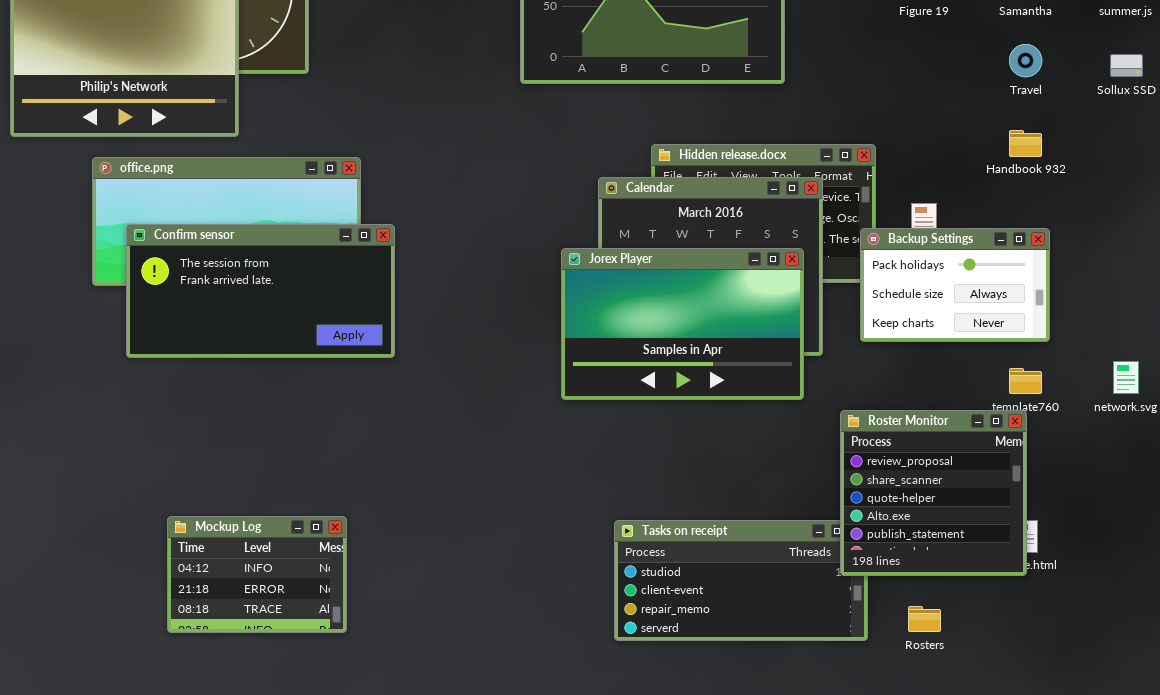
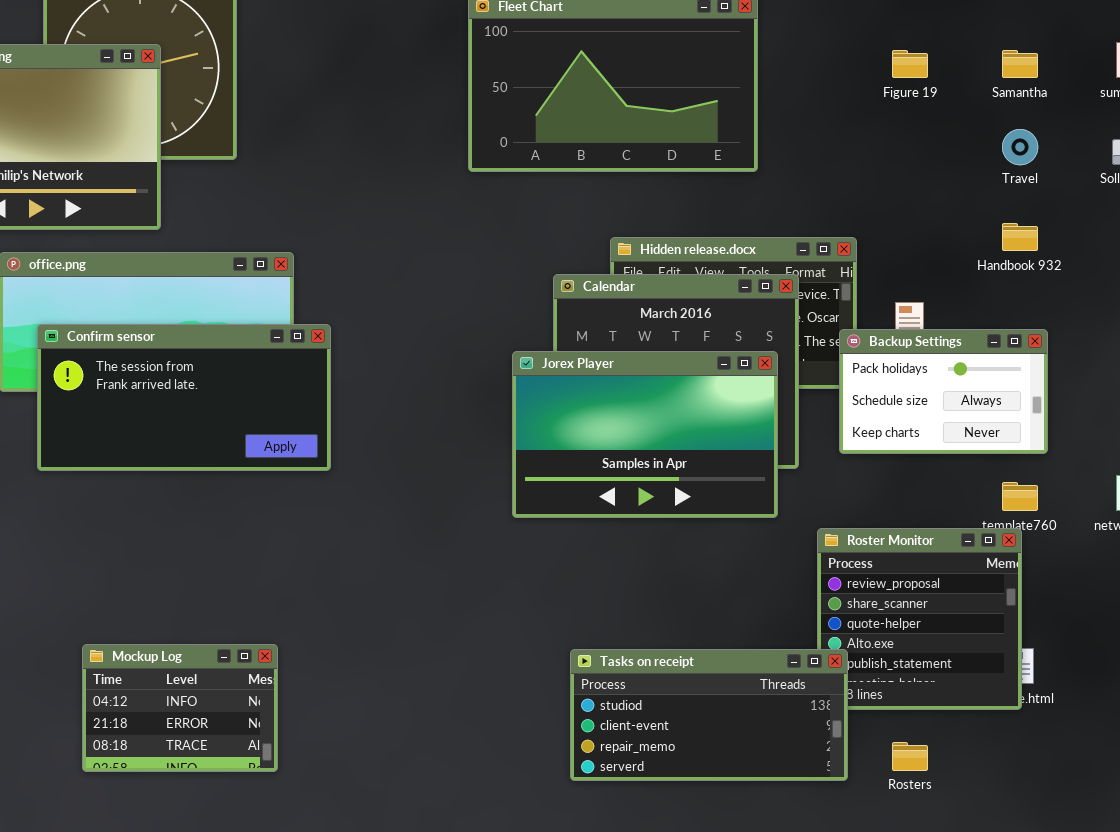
Tasks on receipt: [614,520,868,641] -> [570,649,848,781], raised

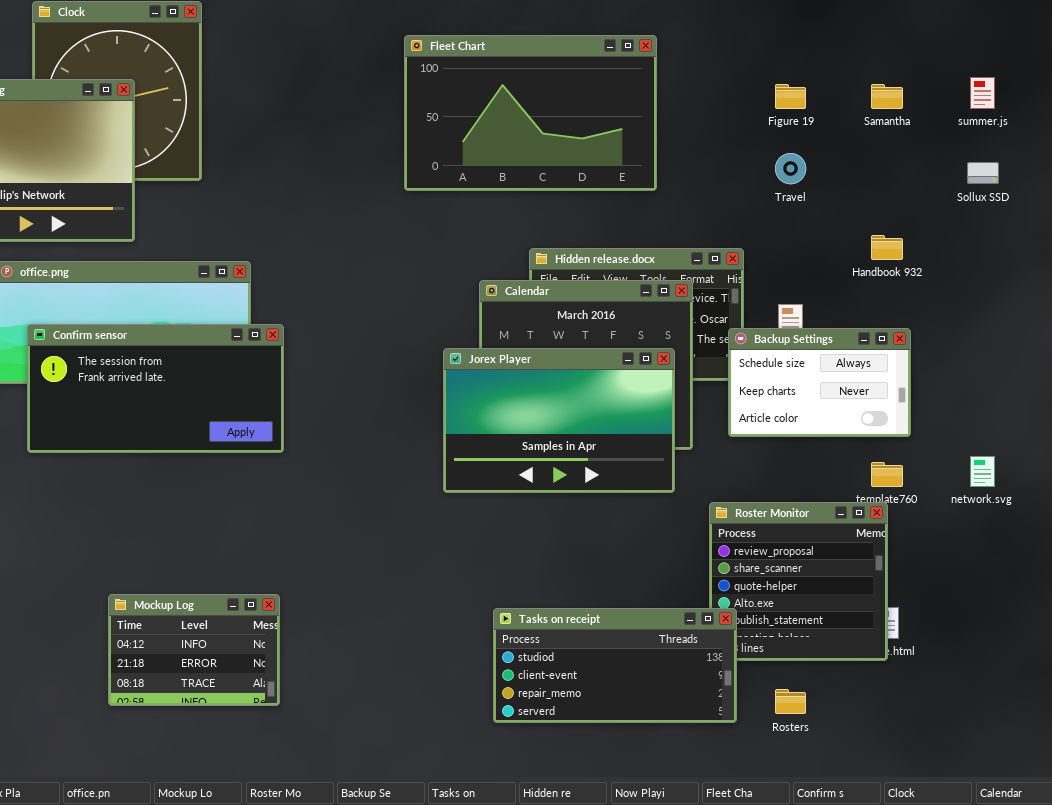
Travel: [1002,129,1038,165] -> [775,153,806,184], moved
Backup Settings: [839,329,1048,454] -> [728,328,911,437], scrolled down 1 row
Mockup Log: [82,644,278,772] -> [108,594,280,706], moved

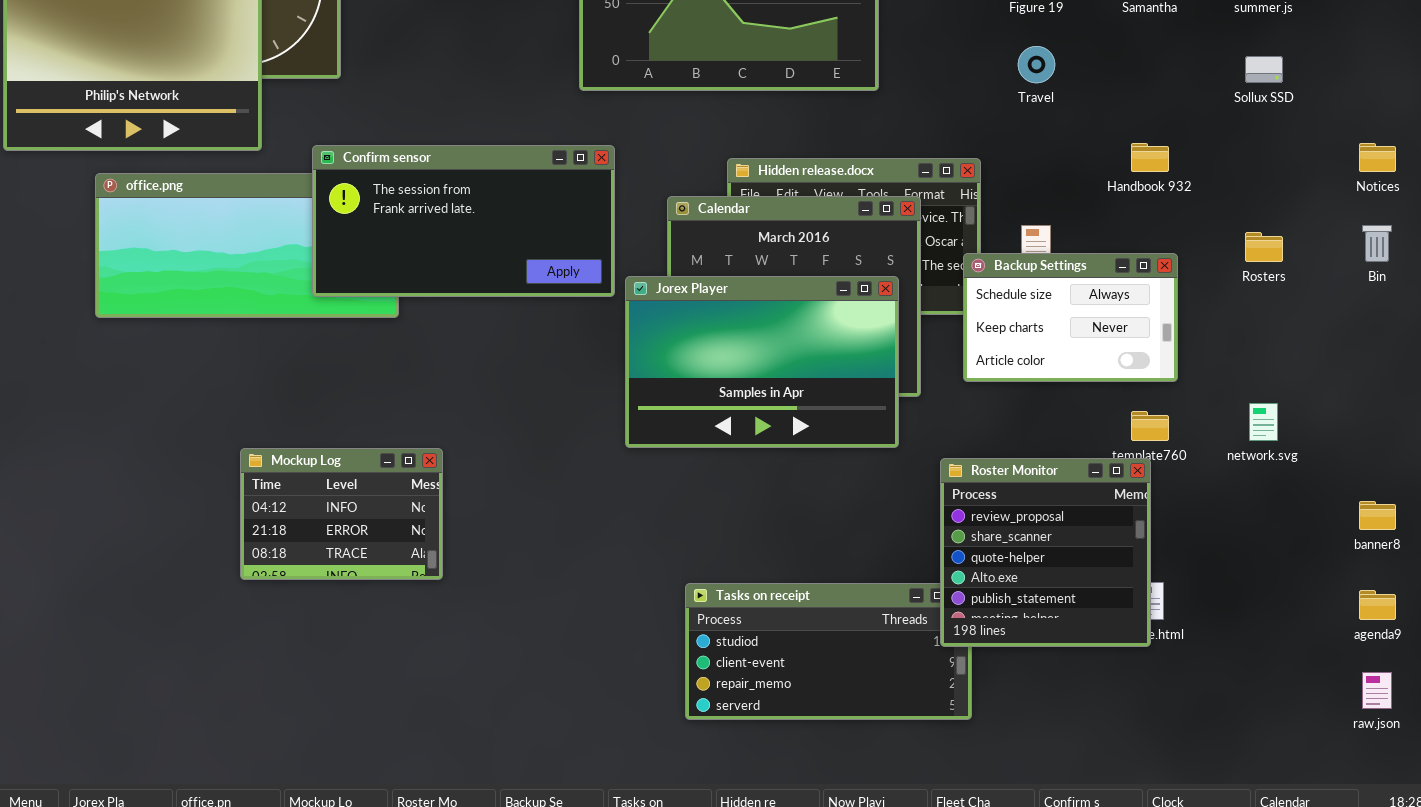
Confirm sensor: [27,324,284,453] -> [312,145,615,297], moved
Roster Monitor: [709,502,888,661] -> [940,458,1151,647], raised
Mockup Log: [108,594,280,706] -> [240,448,443,580], moved
Rosters: [775,689,806,714] -> [1245,232,1283,262], moved

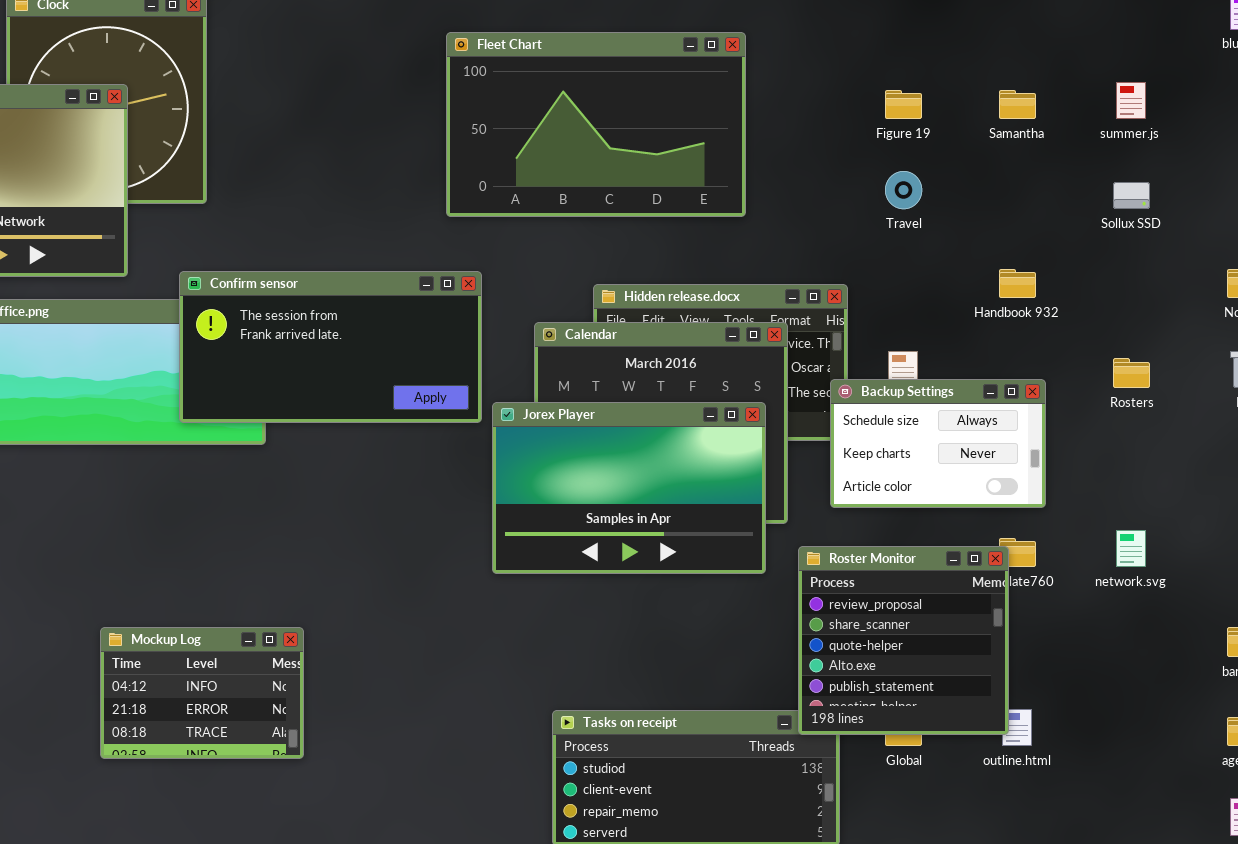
Mockup Log: [240,448,443,580] -> [100,627,304,759], moved
Roster Monitor: [940,458,1151,647] -> [798,546,1009,735], moved

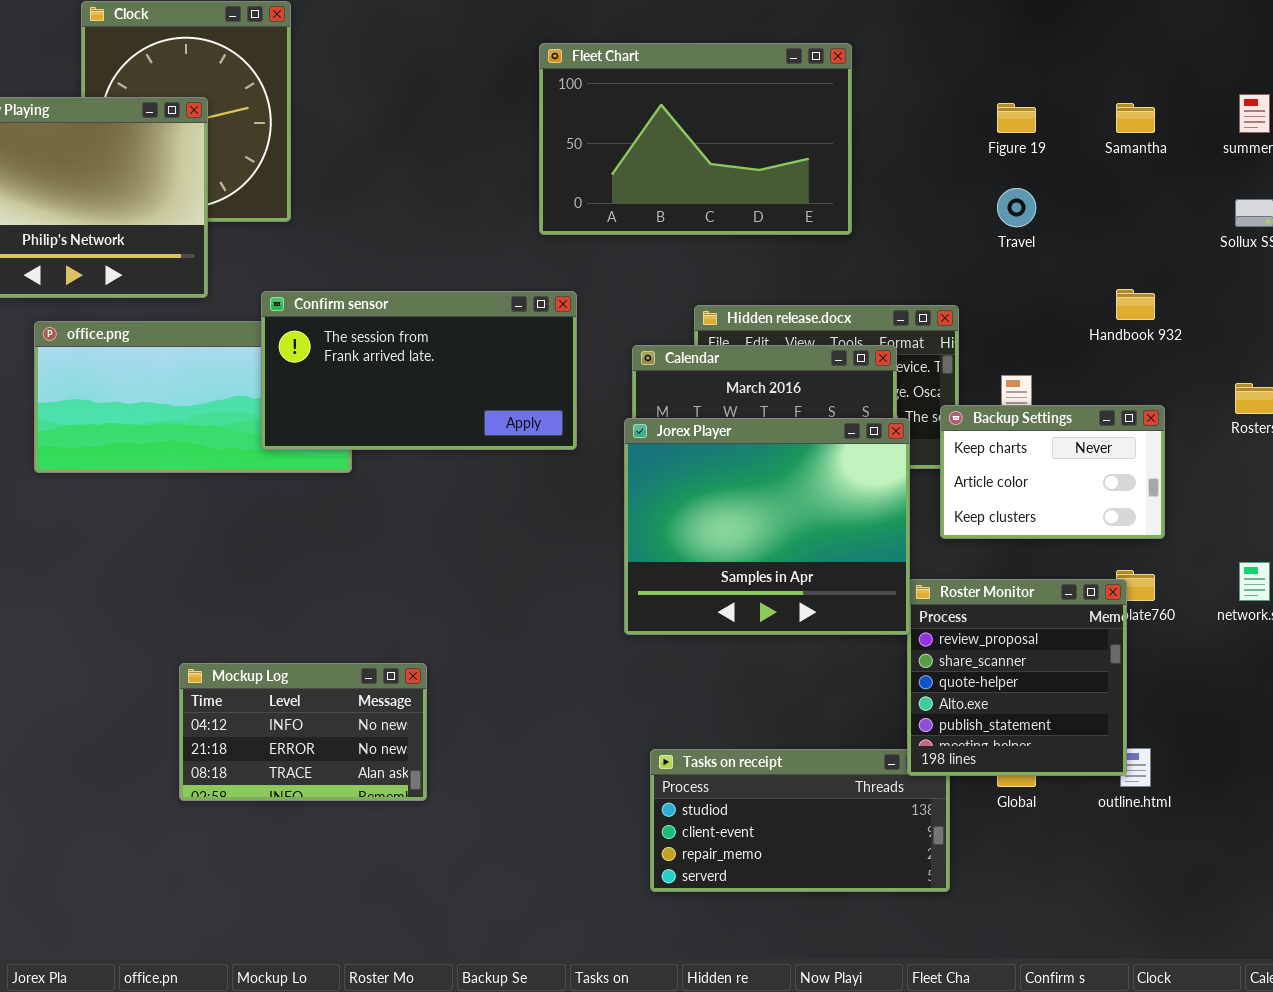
Backup Settings: [830,379,1046,508] -> [940,405,1165,539], scrolled down 1 row
Jorex Player: [492,402,766,574] -> [624,418,910,635], moved, resized
Mockup Log: [100,627,304,759] -> [179,663,427,801], resized

